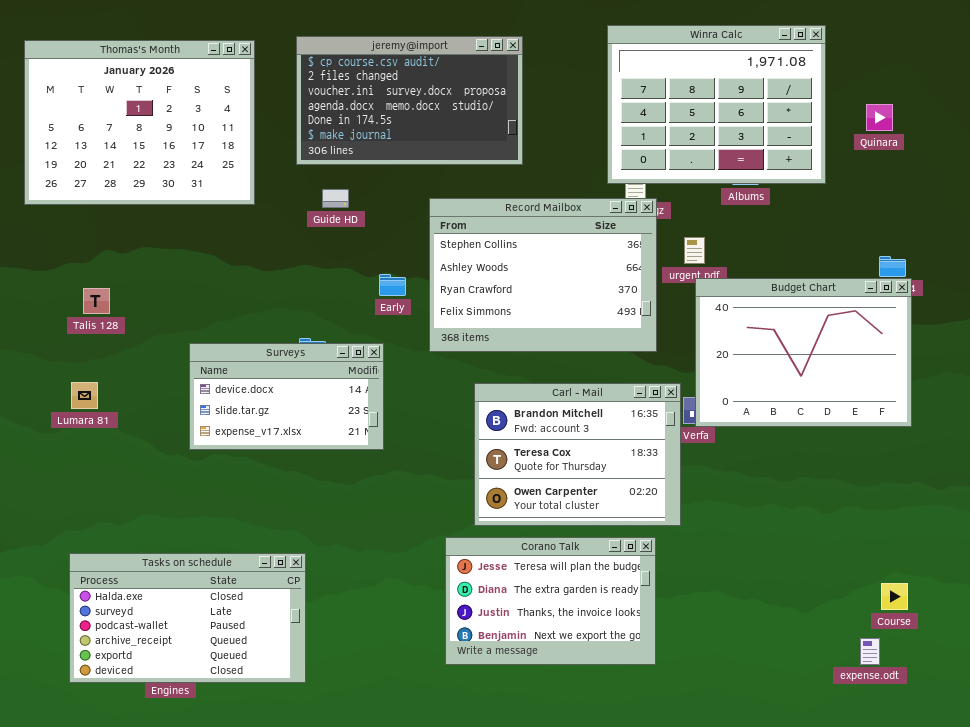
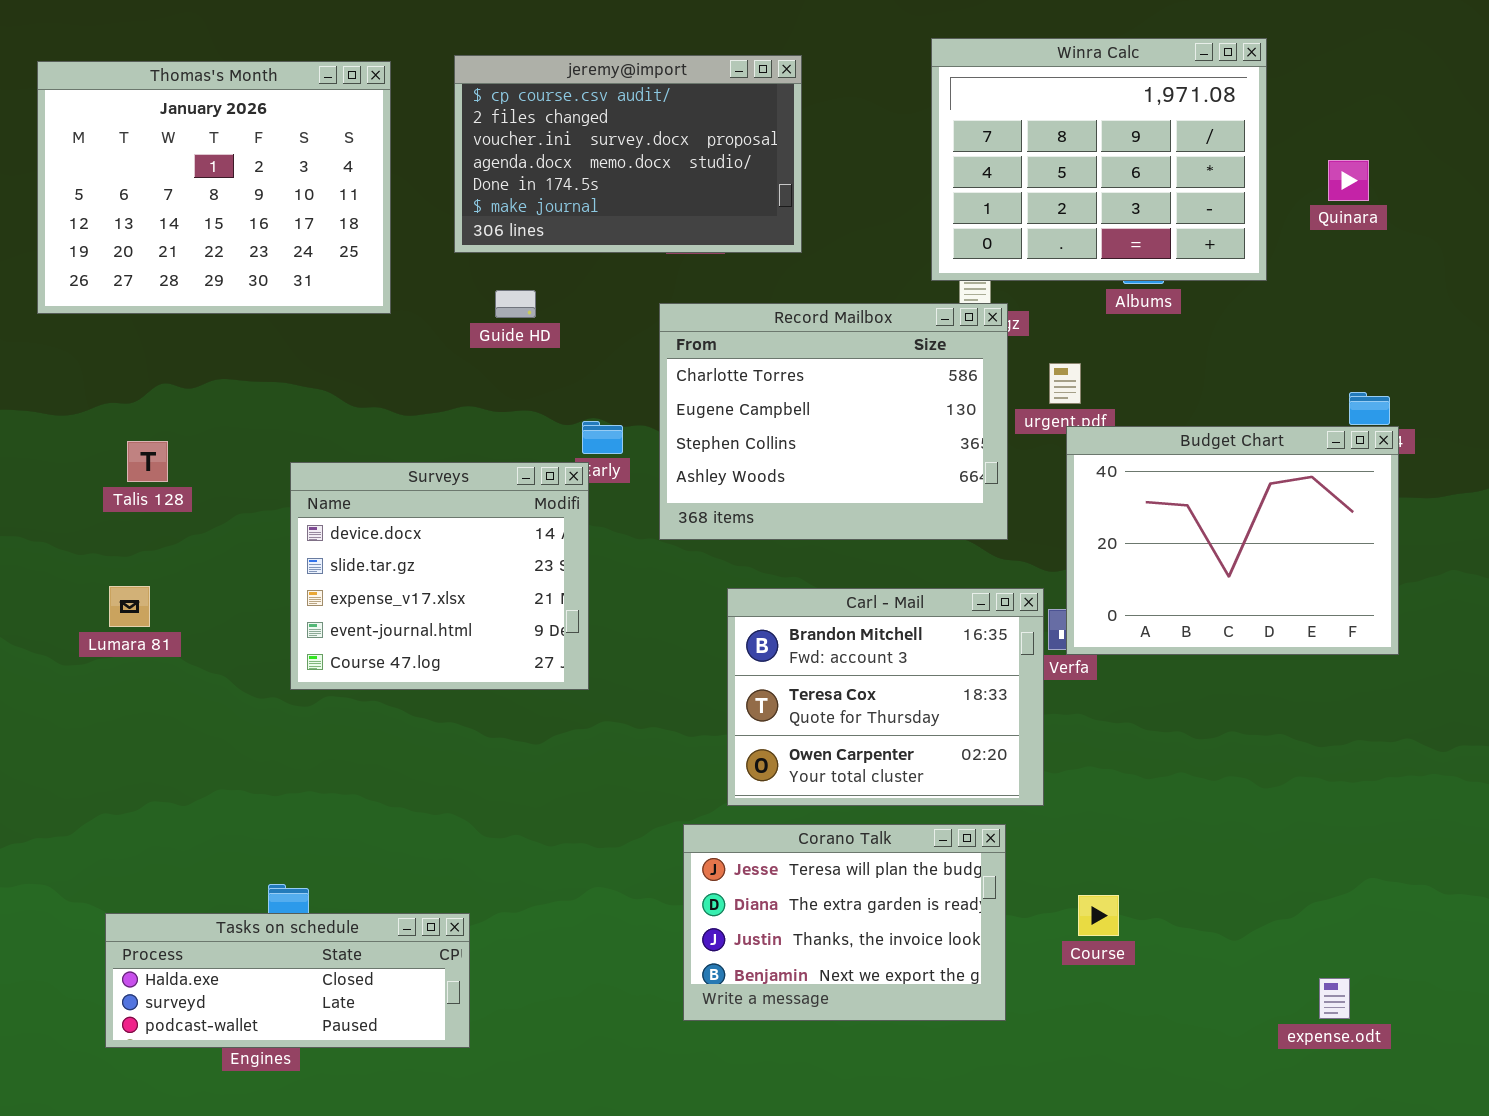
Record Mailbox: [429,198,657,352] -> [659,303,1008,540], scrolled up 2 rows
Surveys: [189,343,384,450] -> [290,462,589,690], resized
Tasks on schedule: [69,553,306,683] -> [105,913,470,1048], resized
Course: [881,583,908,610] -> [1078,895,1119,936], moved

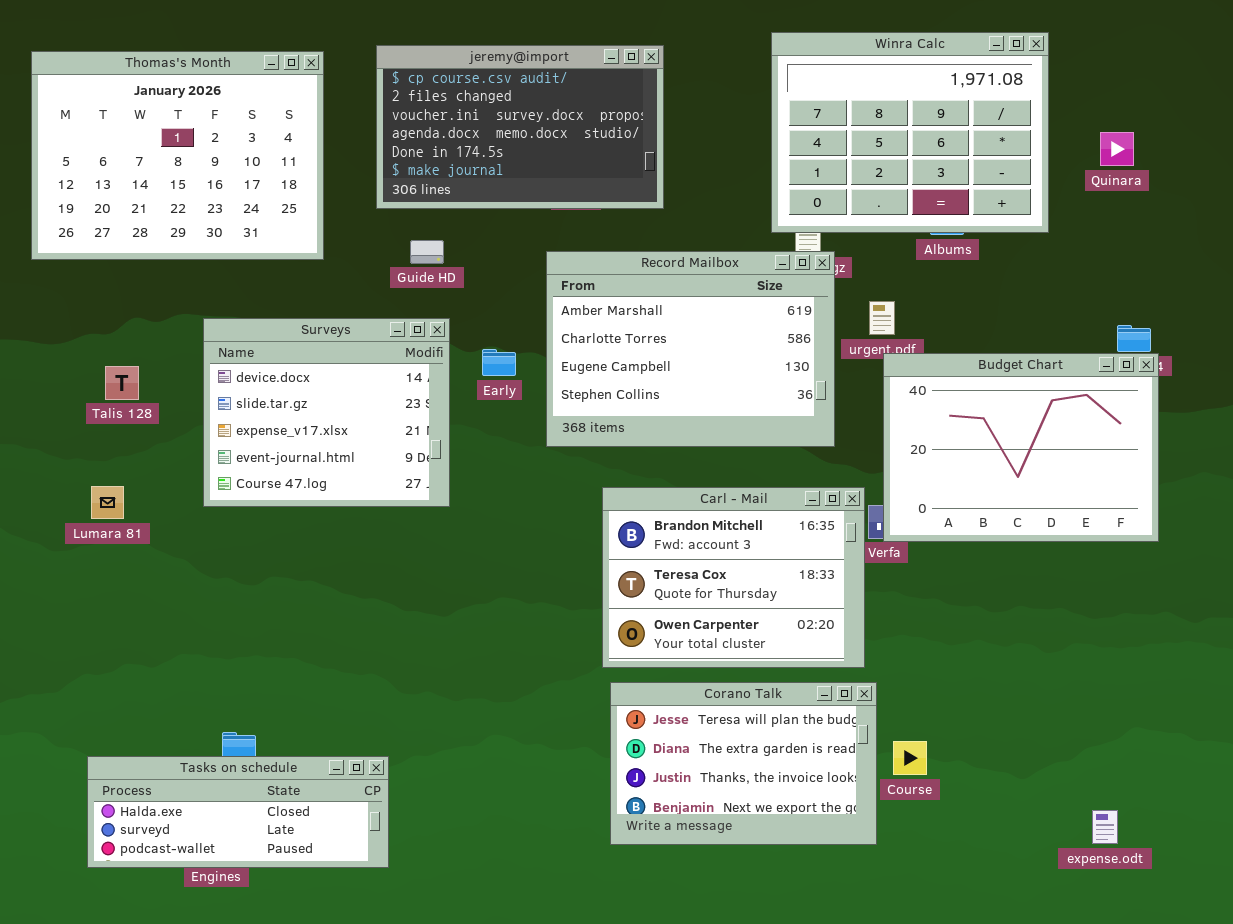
Record Mailbox: [659,303,1008,540] -> [546,251,835,447], scrolled up 1 row
Surveys: [290,462,589,690] -> [203,318,450,507], moved
Corano Talk: [683,824,1006,1021] -> [610,682,877,845], moved

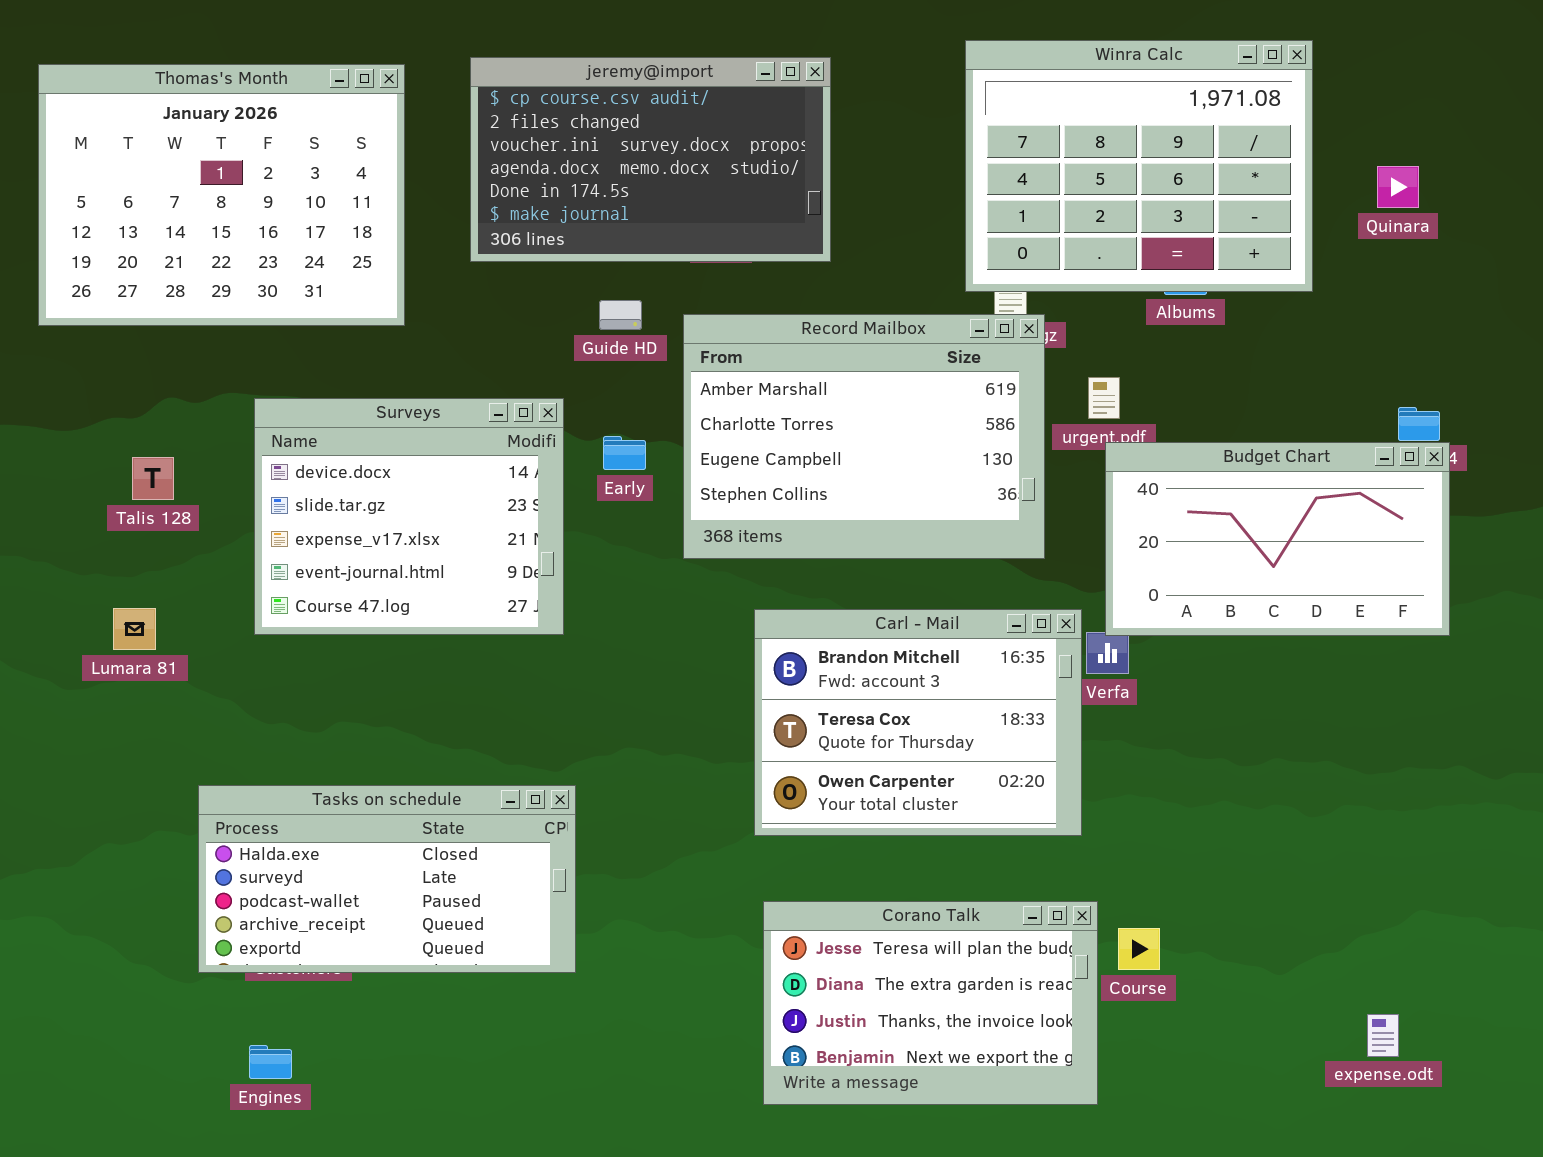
Guide HD: [410,240,444,264] -> [599,300,642,330], moved
Budget Chart: [883,353,1159,542] -> [1105,442,1450,636], resized
Corano Talk: [610,682,877,845] -> [763,901,1098,1105], moved
Tasks on schedule: [87,756,389,868] -> [198,785,576,973], moved, resized

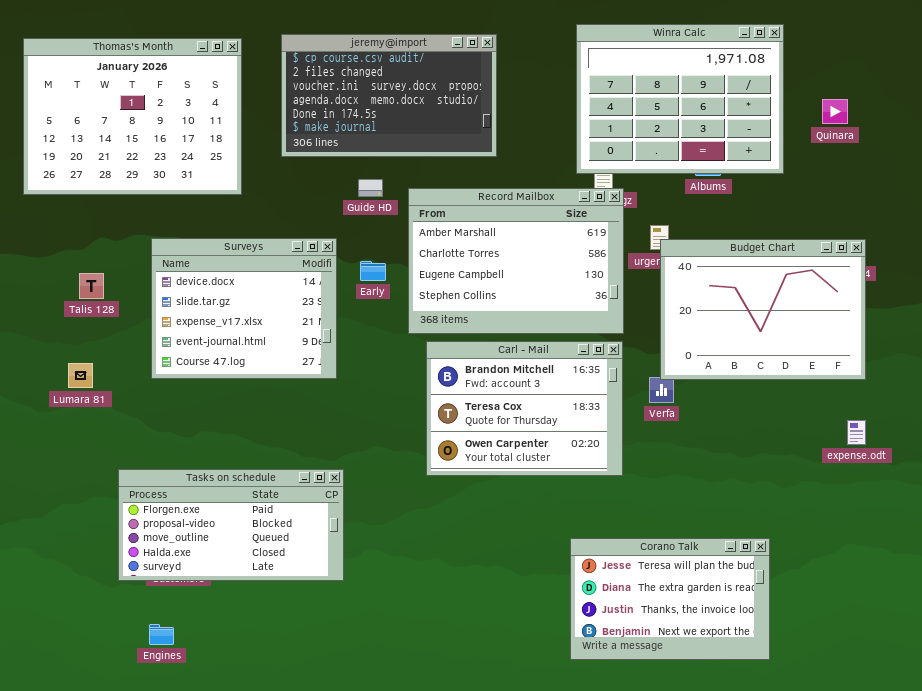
Budget Chart: [1105,442,1450,636] -> [660,239,866,380], resized
Carl - Mail: [754,609,1082,836] -> [426,341,623,476], moved
Tasks on schedule: [198,785,576,973] -> [118,469,344,581], scrolled up 3 rows
Corano Talk: [763,901,1098,1105] -> [570,538,770,660], moved
expense.odt: [1367,1014,1399,1057] -> [847,420,866,445], moved

